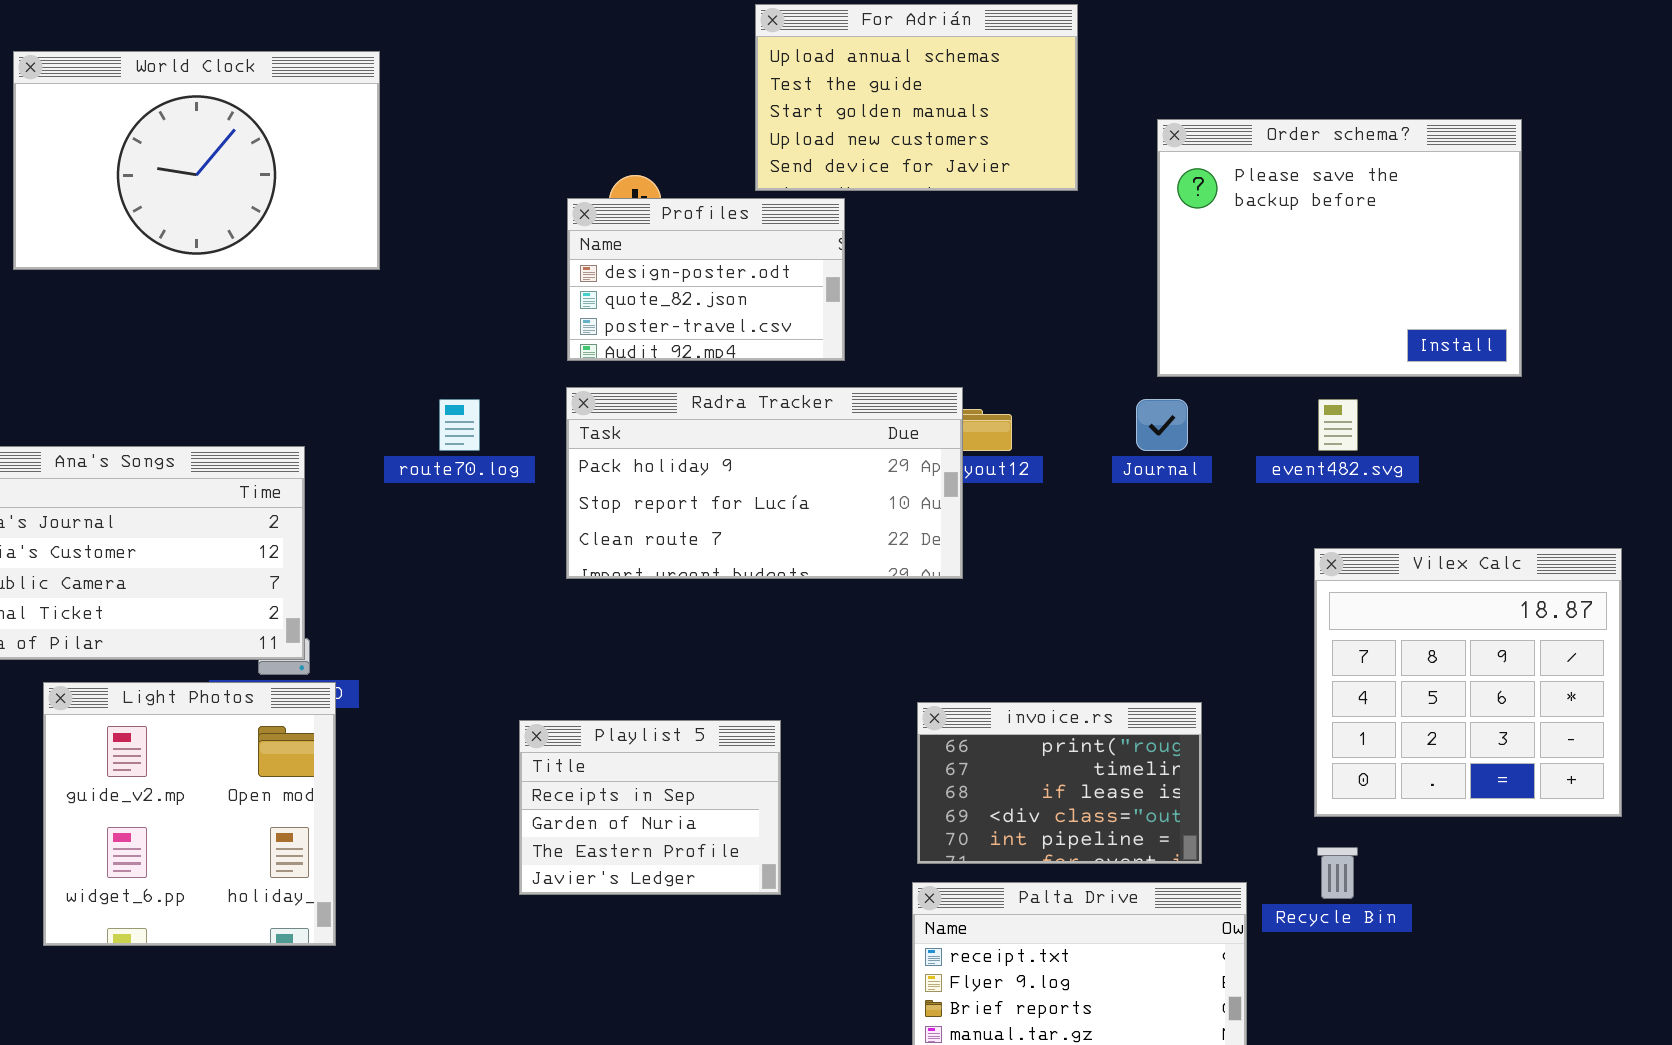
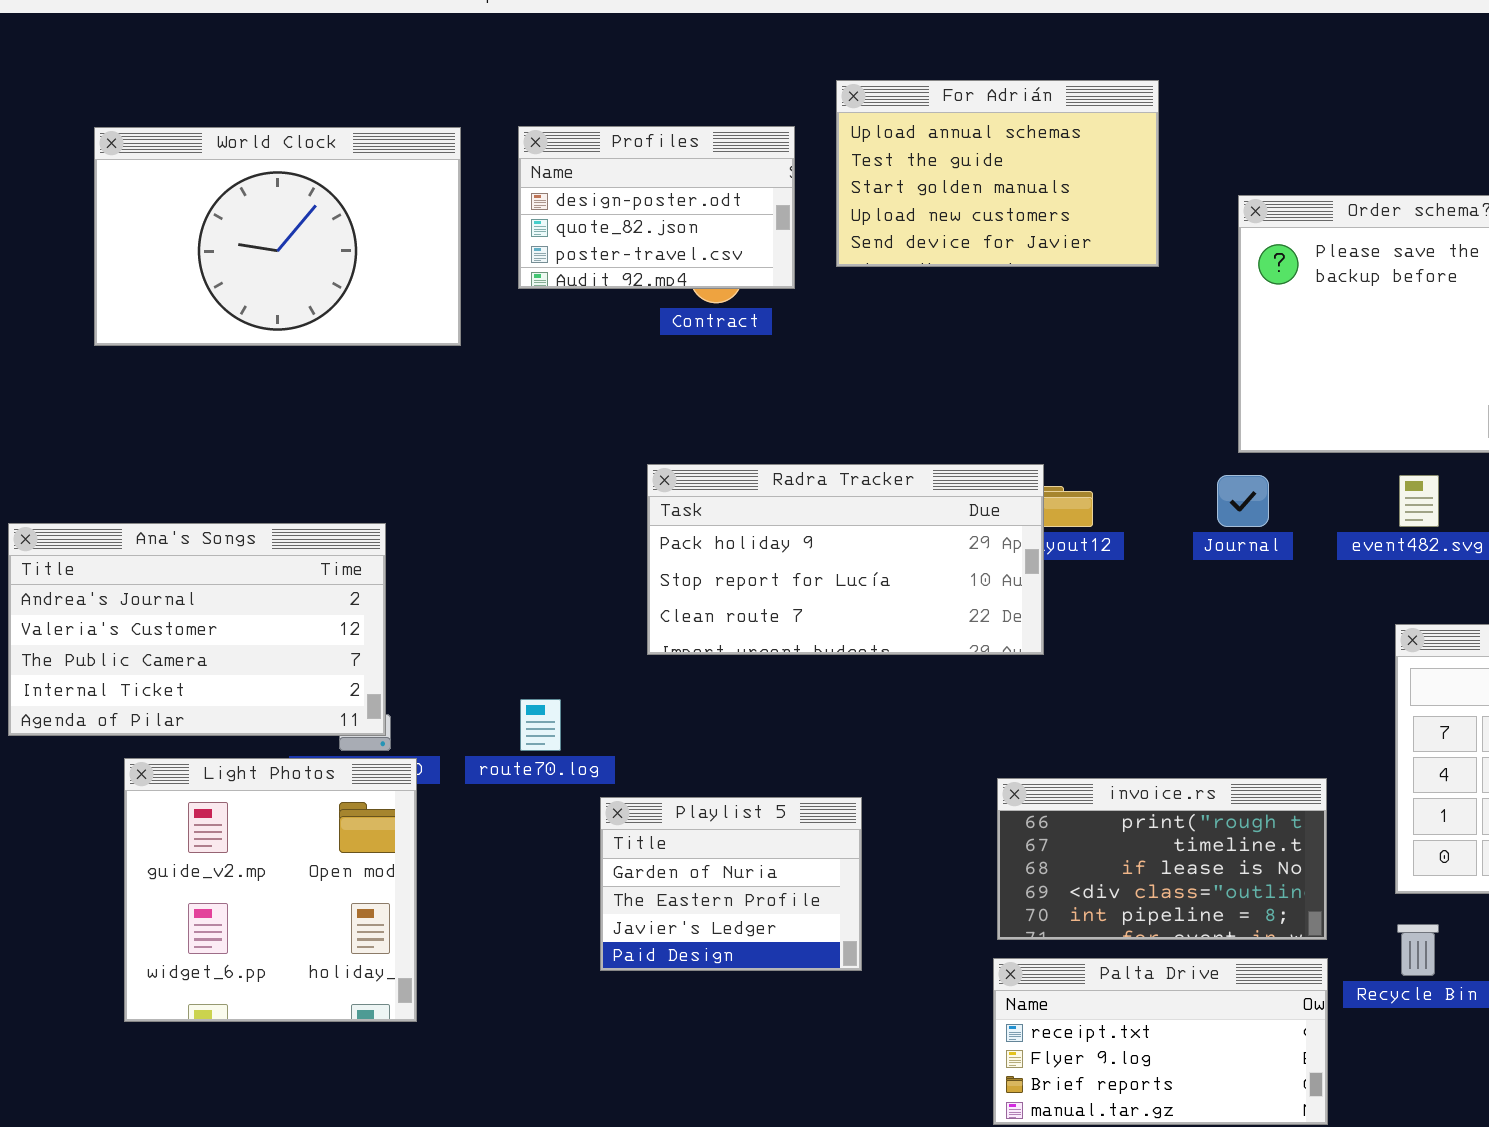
Profiles: [567,198,845,361] -> [518,126,795,289], moved
route70.log: [439,399,480,451] -> [520,699,561,751], moved
invoice.rs: [917,702,1202,864] -> [997,778,1327,940], resized
Playlist 5: [519,720,781,895] -> [600,797,862,971], scrolled down 1 row

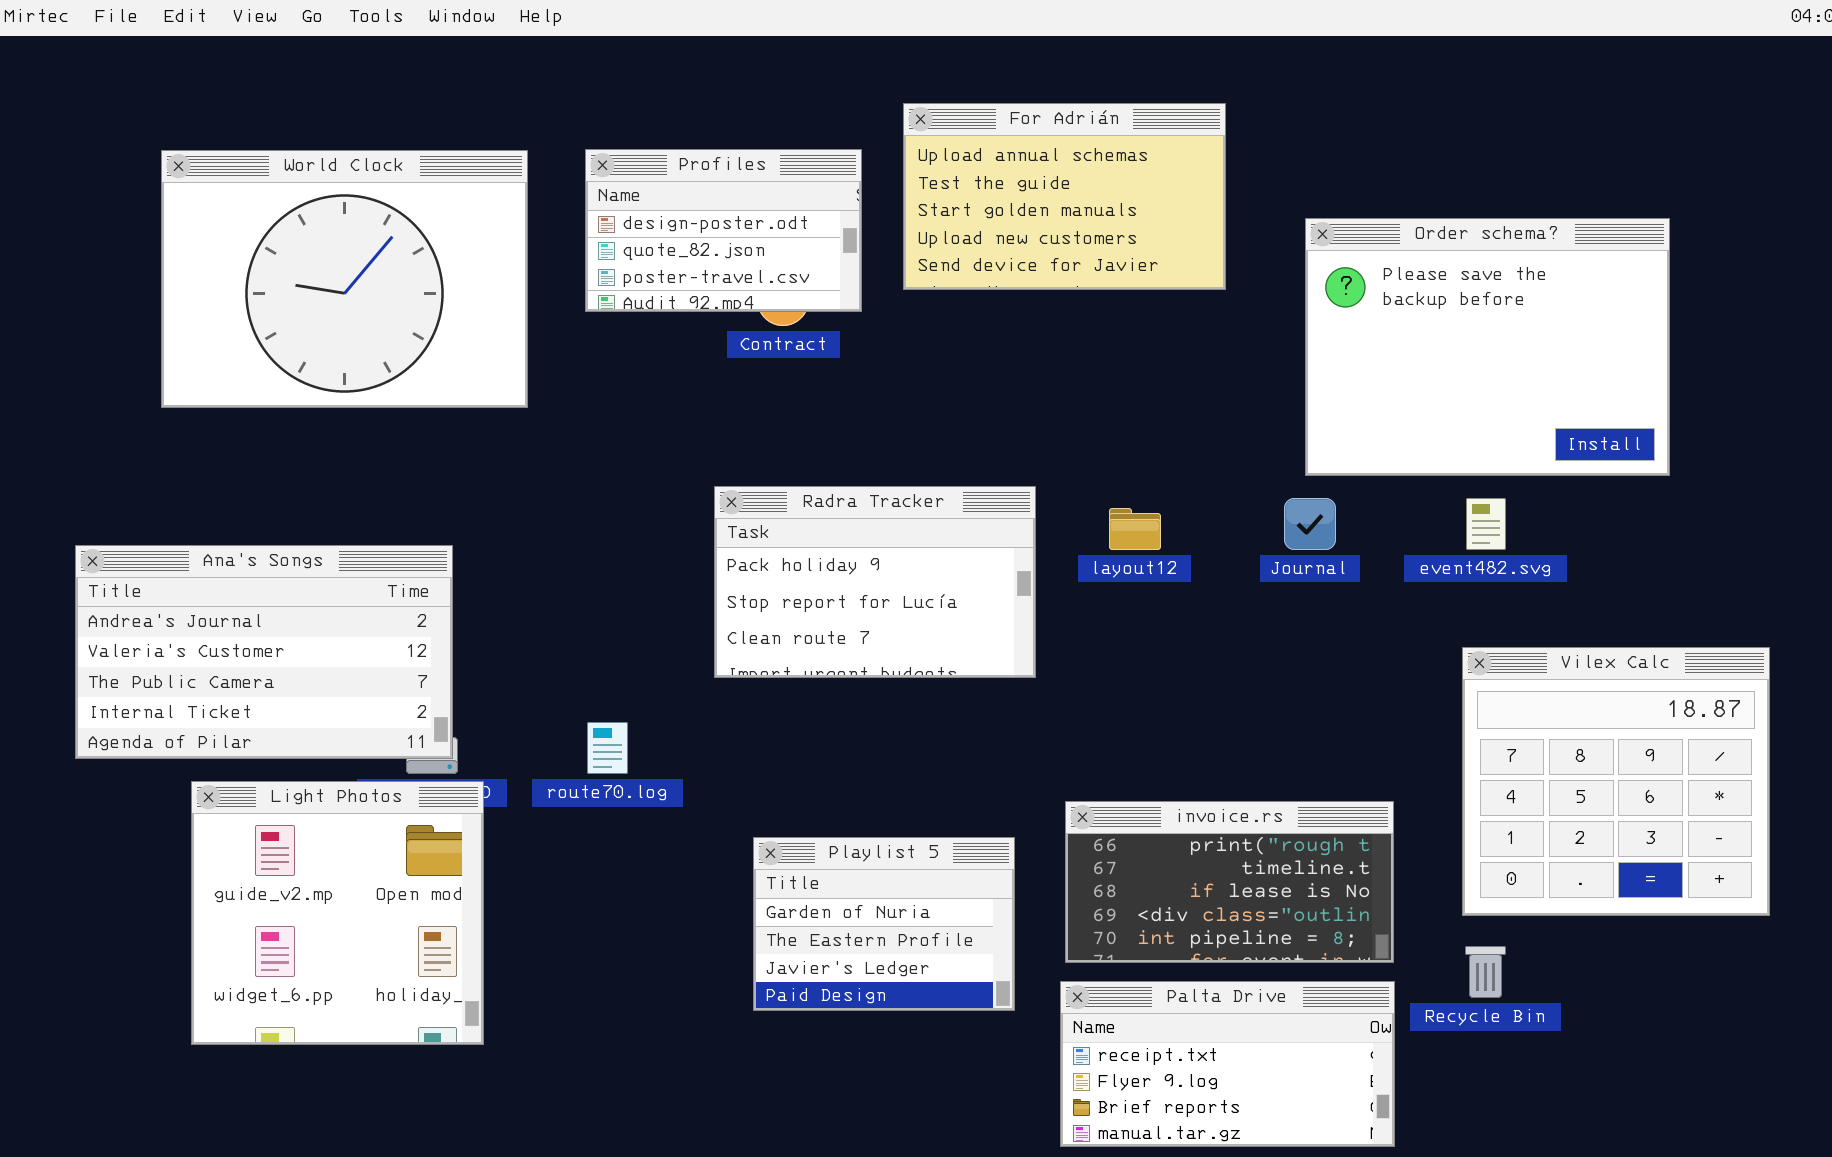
World Clock: [94,127,461,346] -> [161,150,528,408], resized
Radra Tracker: [647,464,1044,655] -> [714,486,1036,678], resized
Playlist 5: [600,797,862,971] -> [753,837,1015,1011], moved

